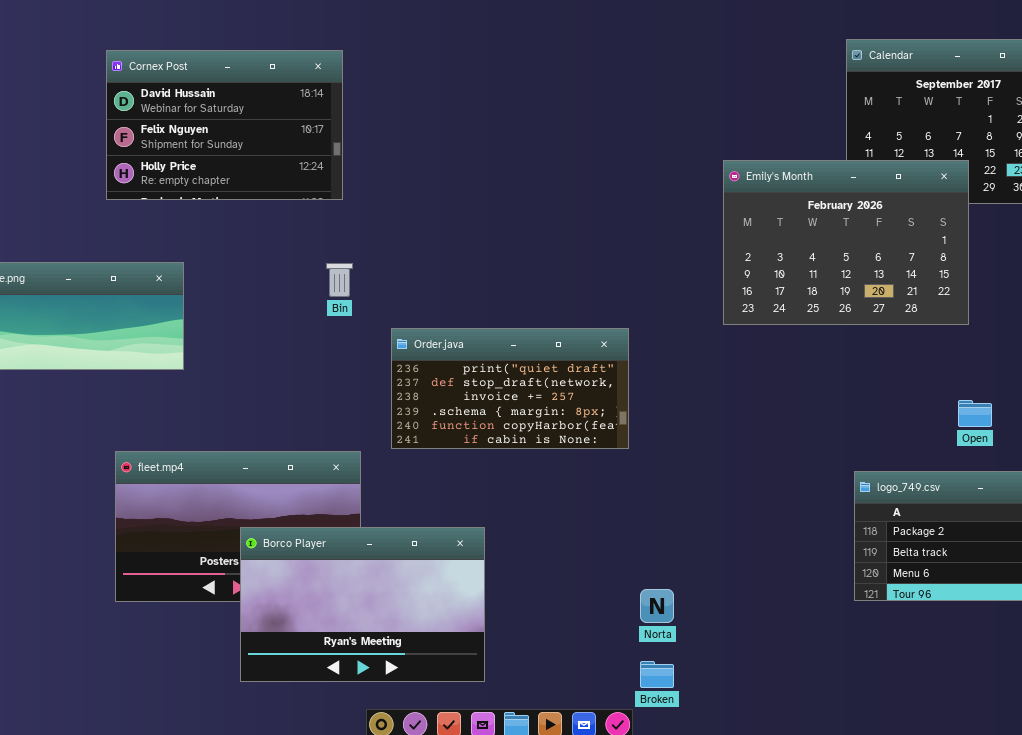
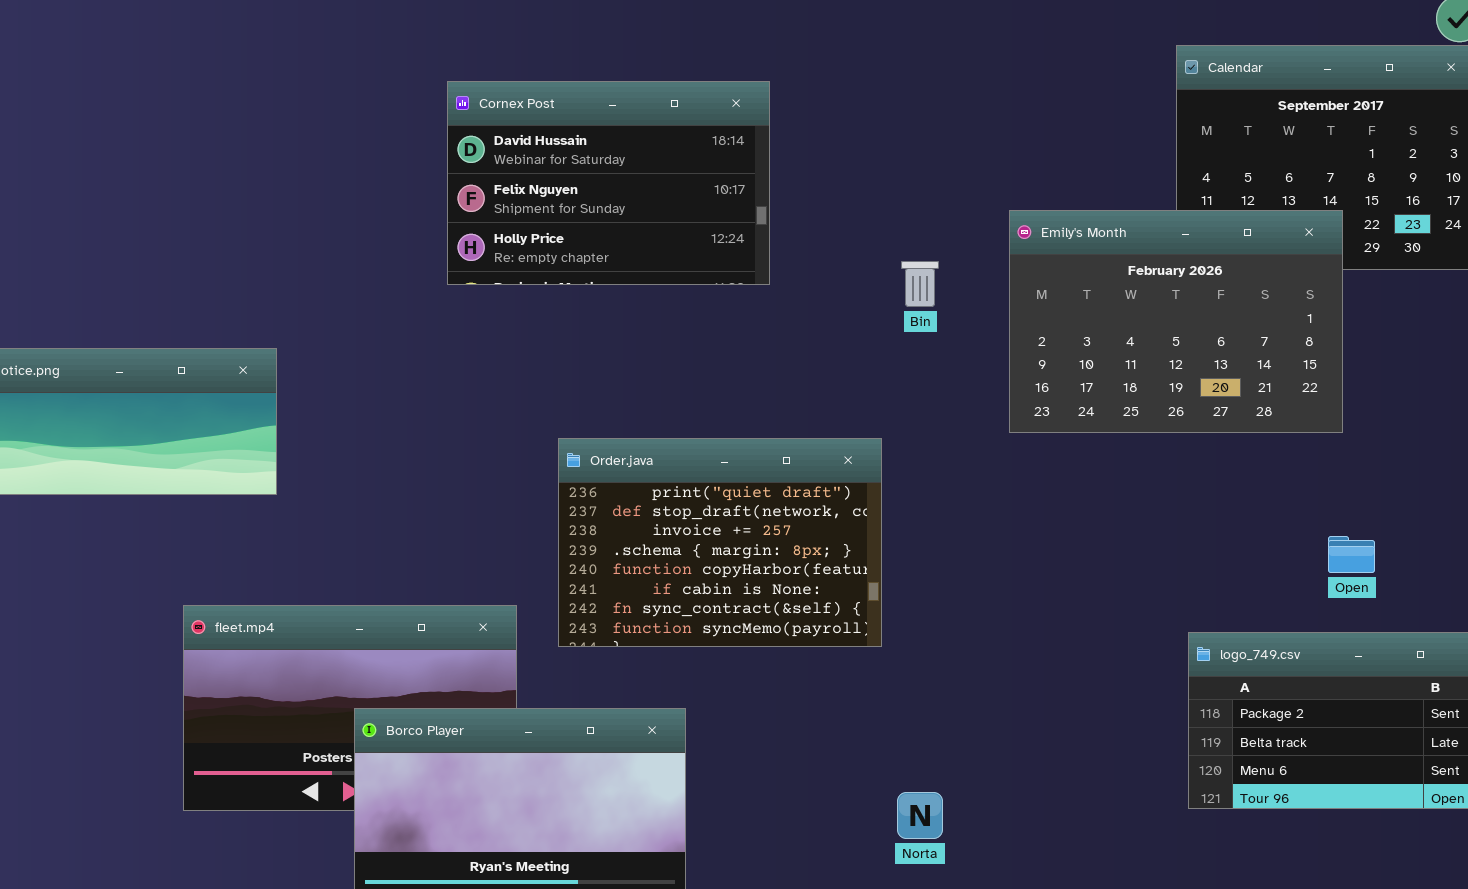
Cornex Post: [106,50,343,200] -> [447,81,770,285], moved
Bin: [326,263,353,297] -> [901,261,939,307], moved
Order.java: [391,328,629,449] -> [558,438,882,647], resized

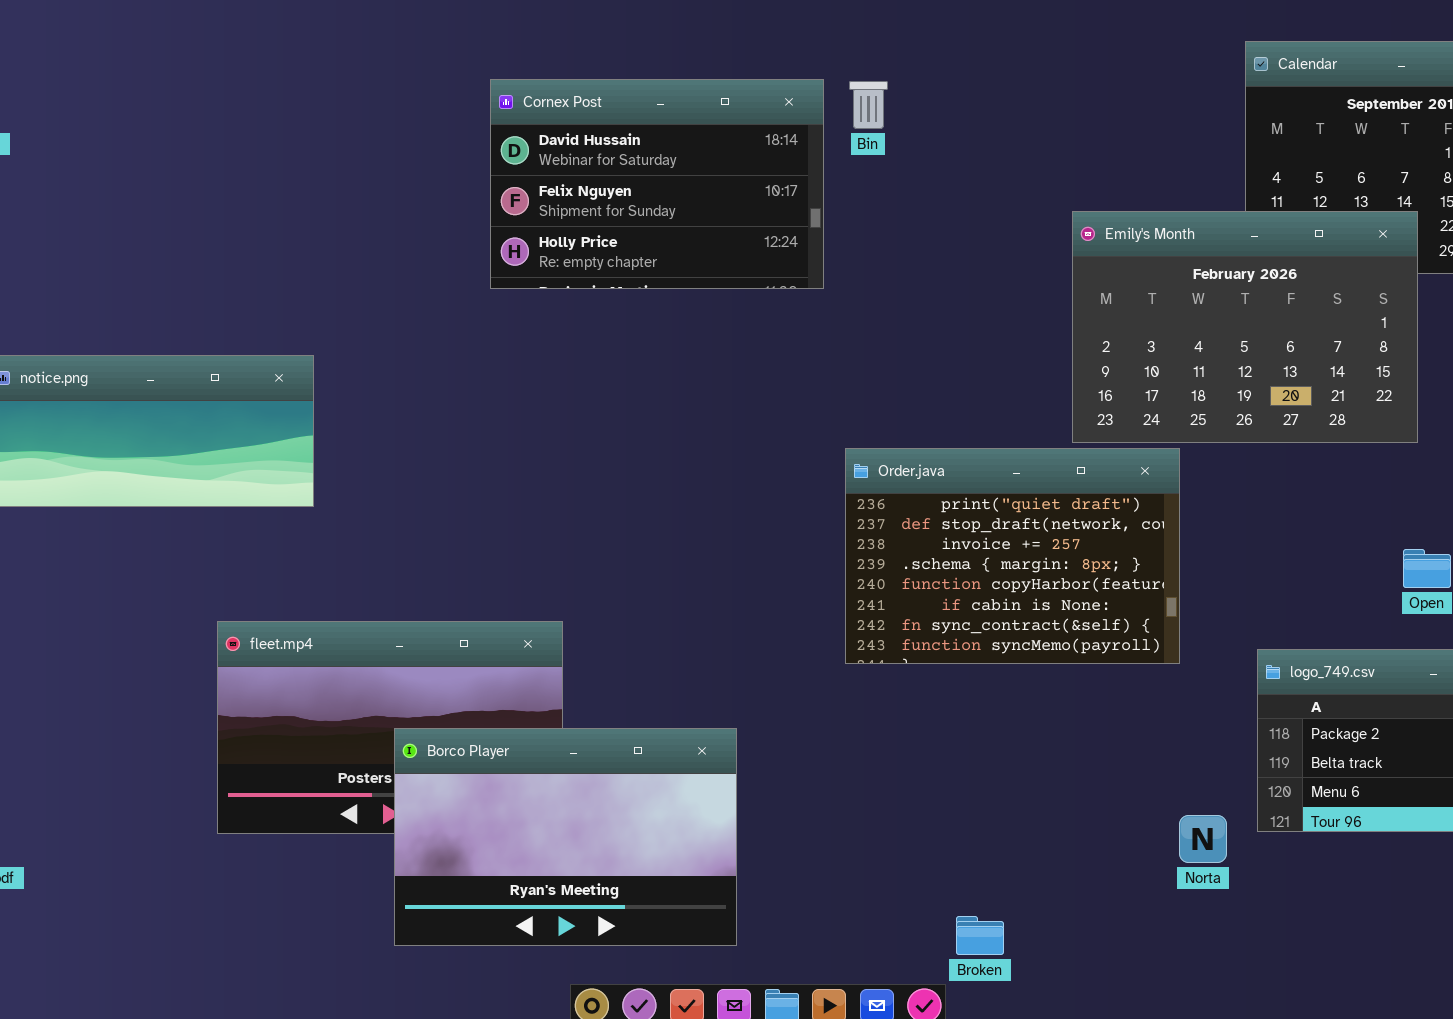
Bin: [901,261,939,307] -> [849,81,888,129], moved
Order.java: [558,438,882,647] -> [845,448,1180,664], moved
Norta: [897,792,943,839] -> [1179,815,1227,863], moved

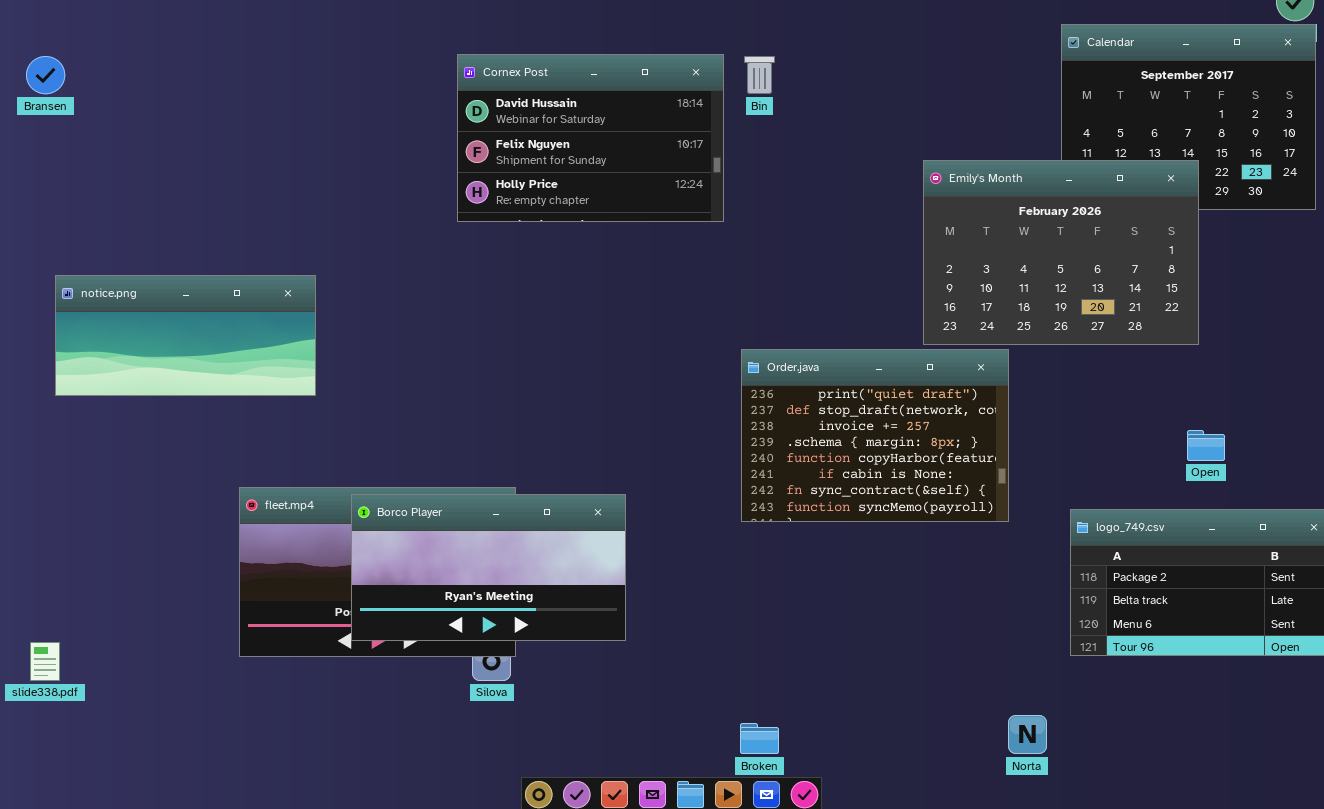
Borco Player: [394,728,737,946] -> [351,494,626,641], moved, resized
Norta: [1179,815,1227,863] -> [1008,715,1047,754], moved
Broken: [956,916,1004,955] -> [740,723,779,754], moved

